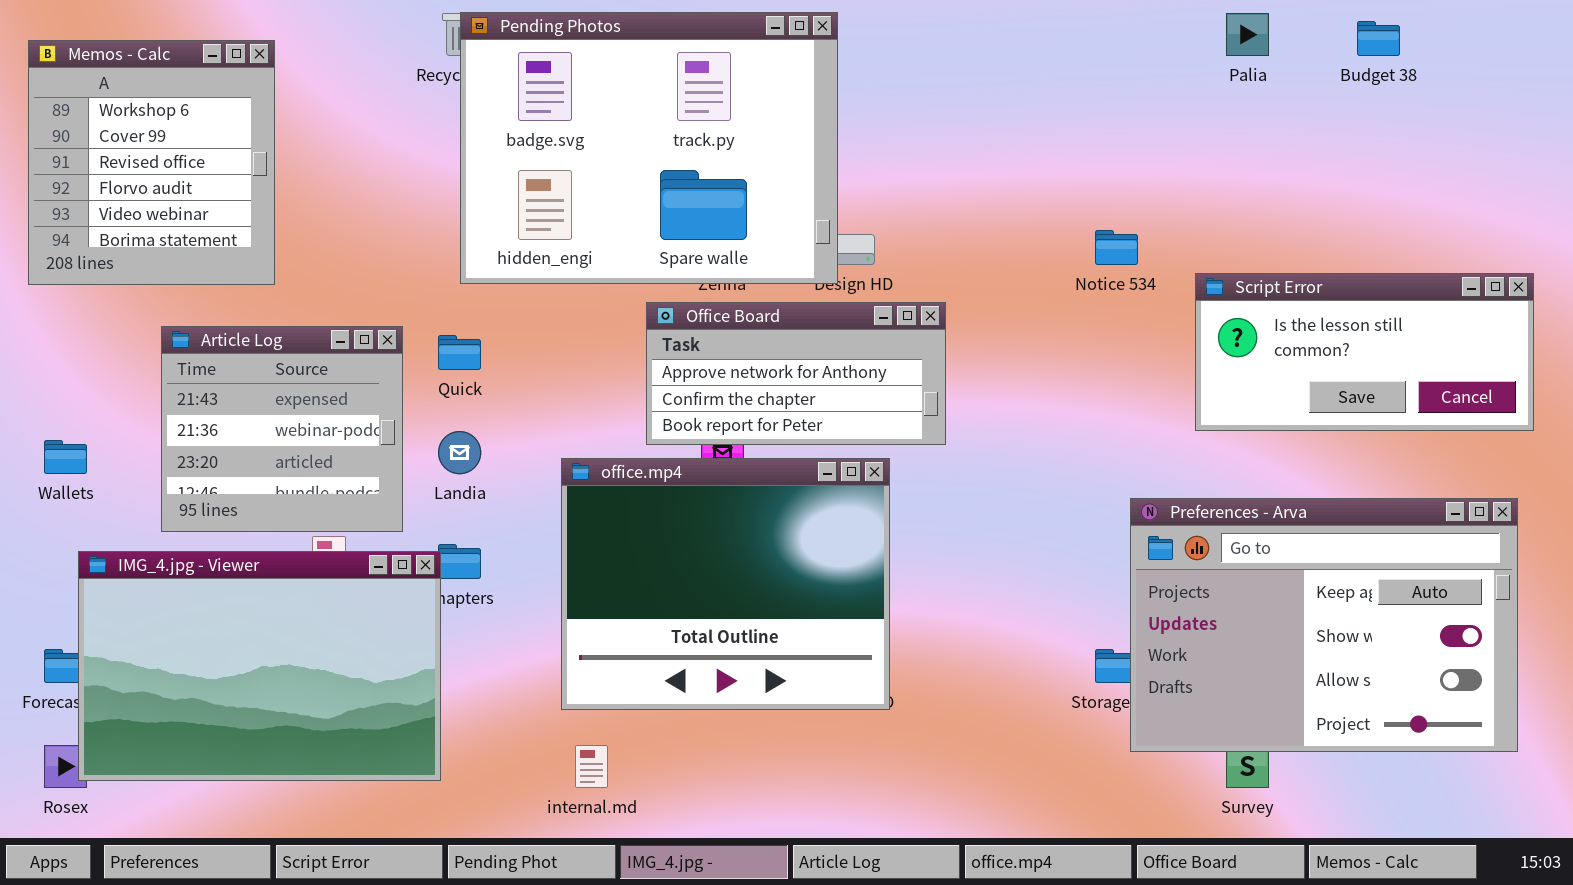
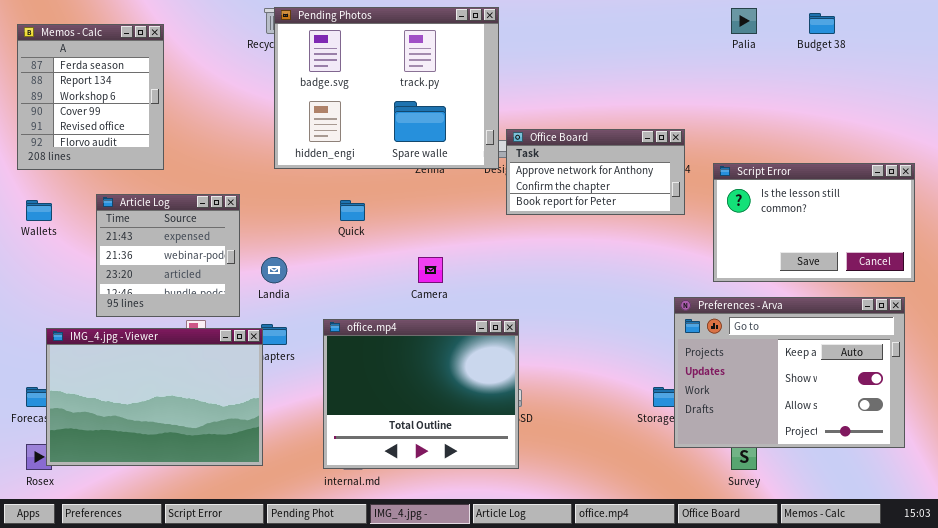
Memos - Calc: [28,40,275,285] -> [17,24,164,170], scrolled up 2 rows
Script Error: [1195,273,1534,431] -> [713,163,915,282], resized
Office Board: [646,302,946,445] -> [506,129,685,215], moved
Quick: [438,335,481,370] -> [340,200,365,221], moved
Wallets: [44,440,87,474] -> [26,200,52,221], moved
office.mp4: [561,458,890,710] -> [323,319,519,469], moved

